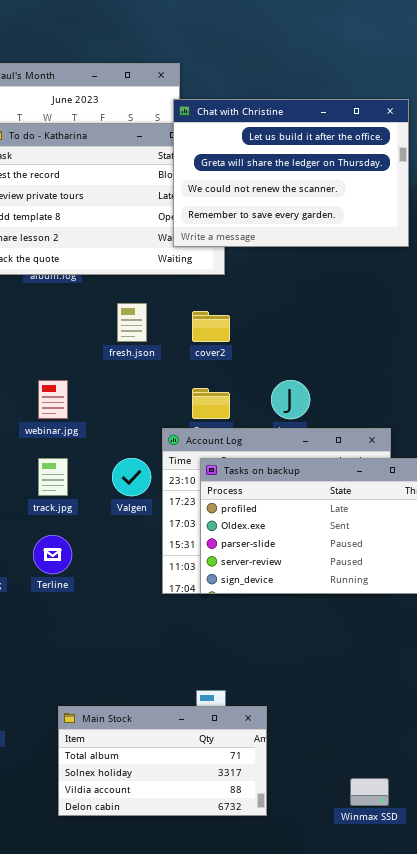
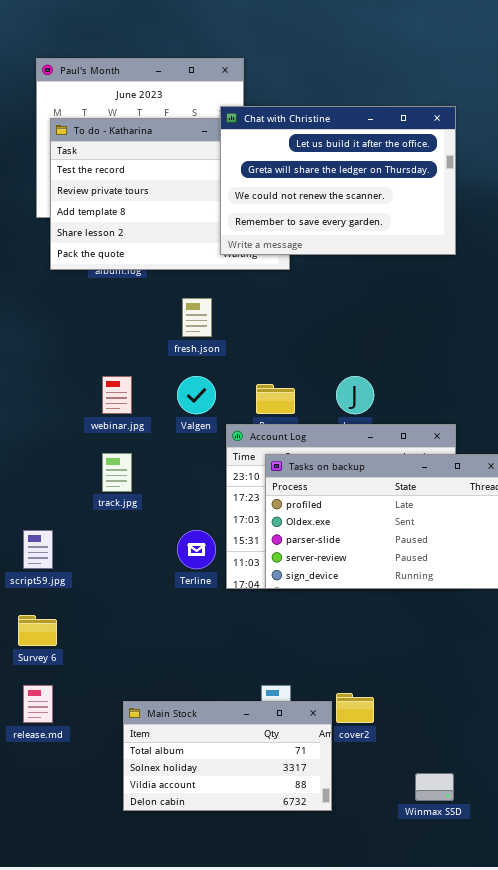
Chat with Christine: [173,99,409,247] -> [220,106,456,255], moved
cover2: [192,311,230,342] -> [336,693,374,723], moved
Valgen: [112,458,151,496] -> [177,376,216,414], moved
Terline: [33,535,72,574] -> [177,530,216,569], moved

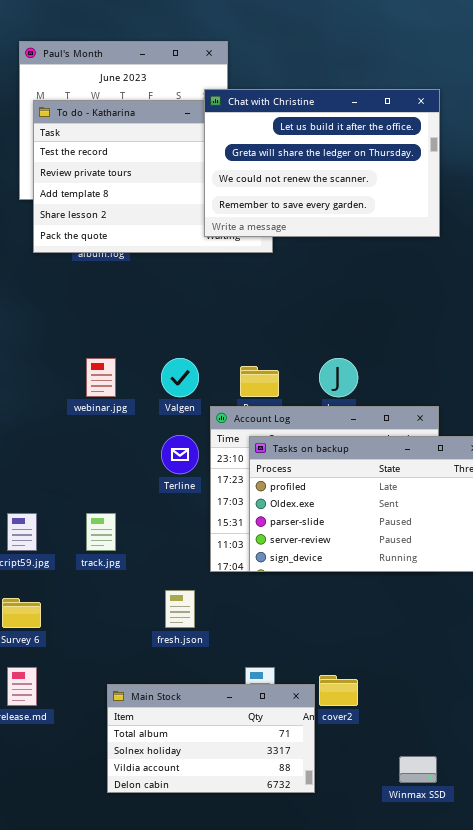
fresh.json: [182,298,212,337] -> [165,590,195,628], moved
track.jpg: [102,453,132,492] -> [86,513,116,551], moved
Terline: [177,530,216,569] -> [161,435,199,474], moved

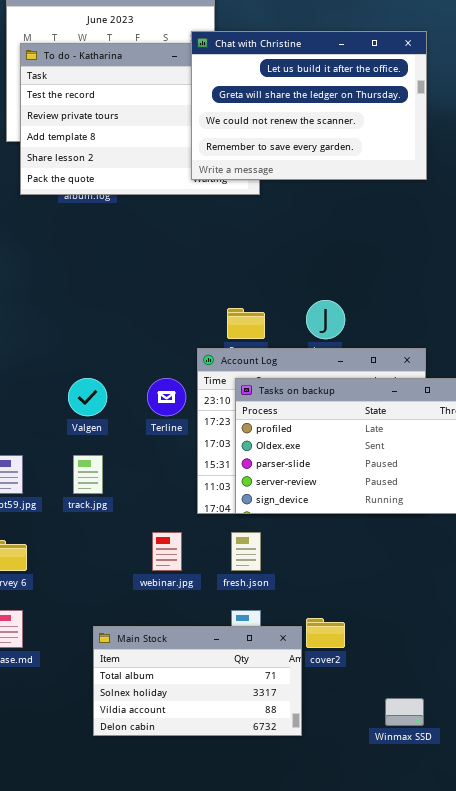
webinar.jpg: [86,358,116,397] -> [152,532,182,571], moved
Valgen: [161,358,199,397] -> [68,378,107,416], moved
fresh.json: [165,590,195,628] -> [231,532,261,571], moved

